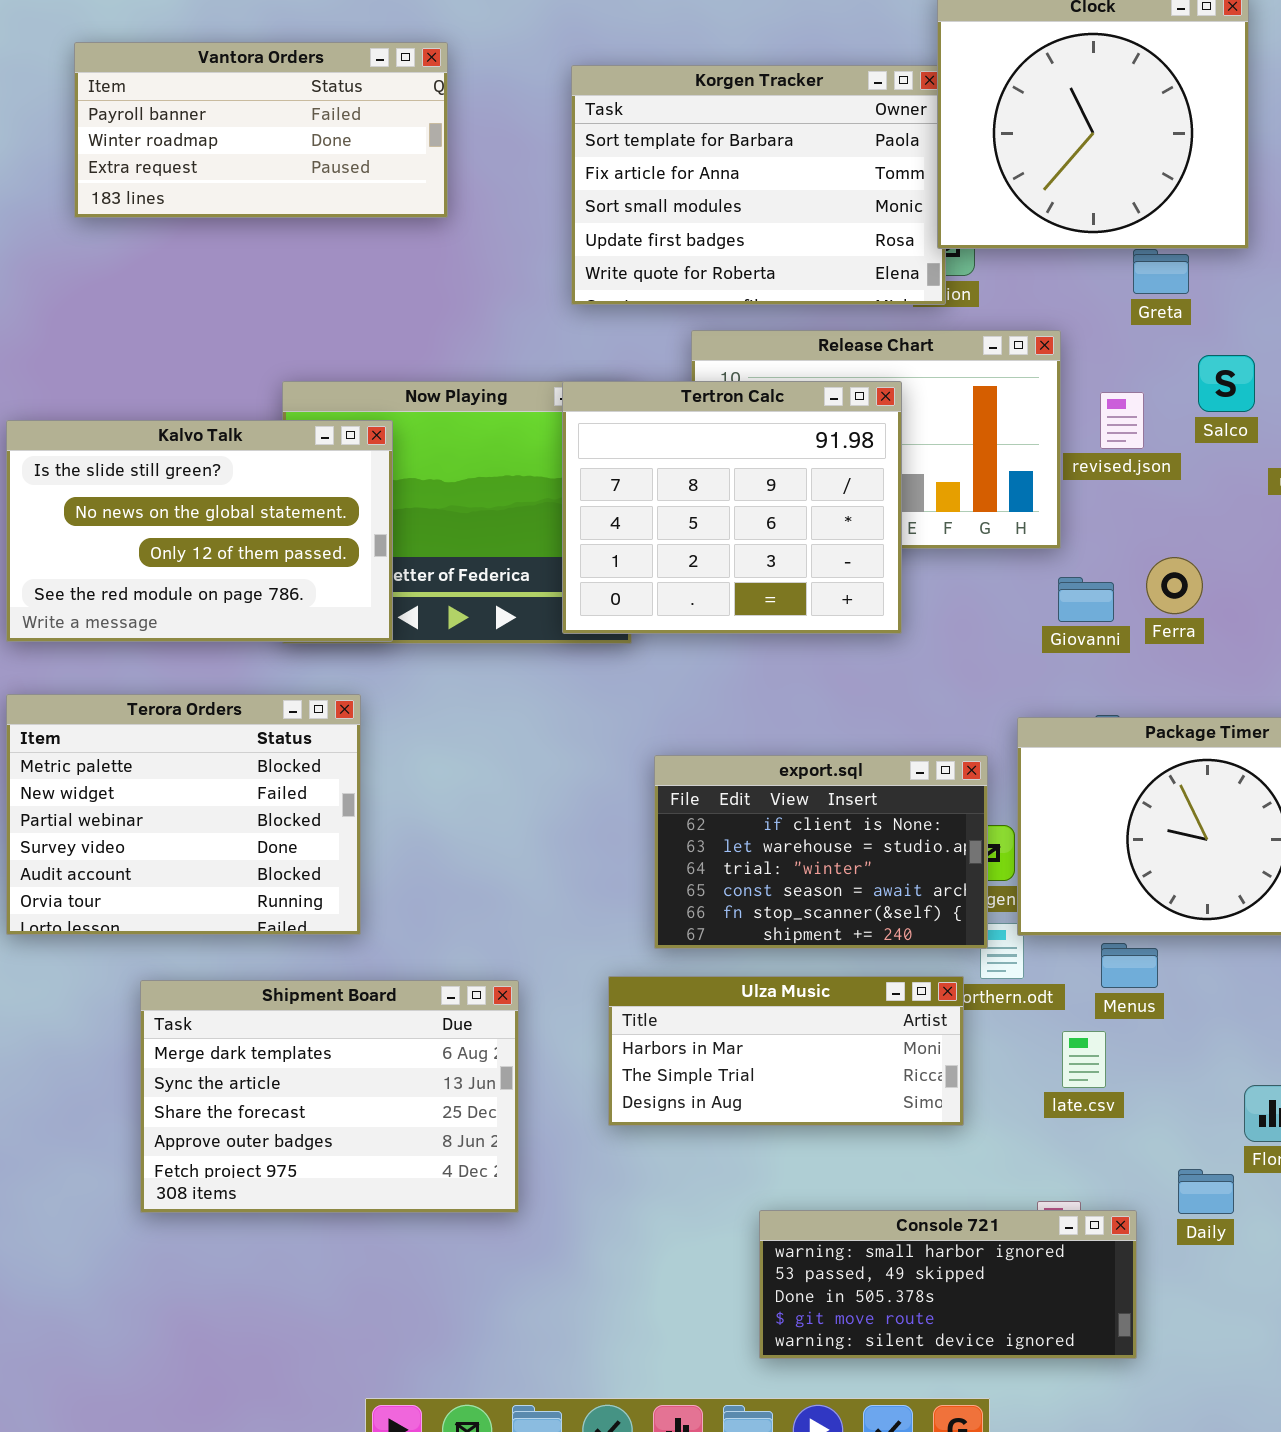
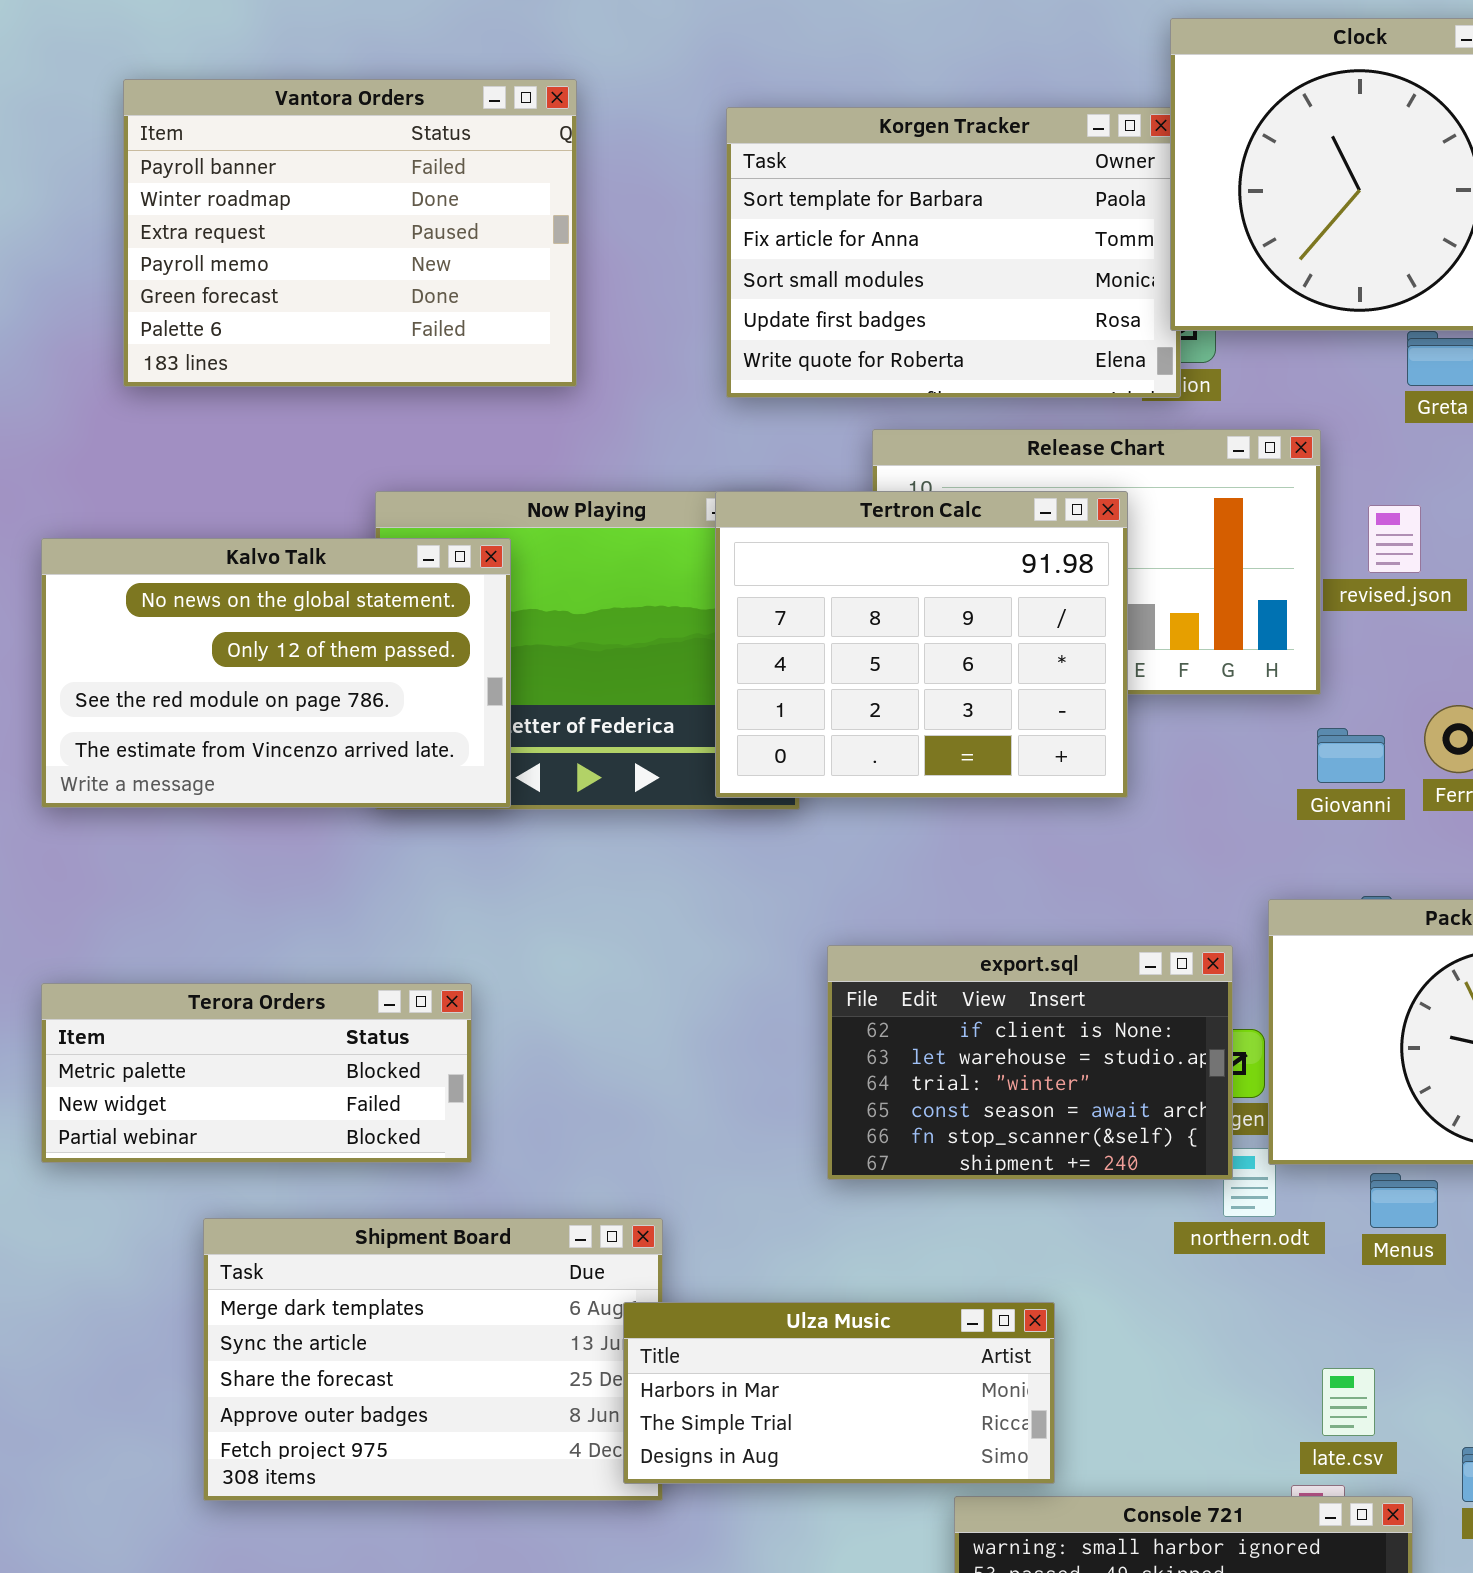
Vantora Orders: [74,42,448,218] -> [123,79,577,387], resized
Kalvo Talk: [6,420,393,642] -> [41,538,511,808], scrolled down 1 row
Terora Orders: [6,694,361,935] -> [41,983,472,1163], resized
Ulza Music: [608,976,964,1126] -> [623,1302,1055,1484], moved
late.csv: [1062,1031,1106,1088] -> [1322,1368,1375,1436], moved

